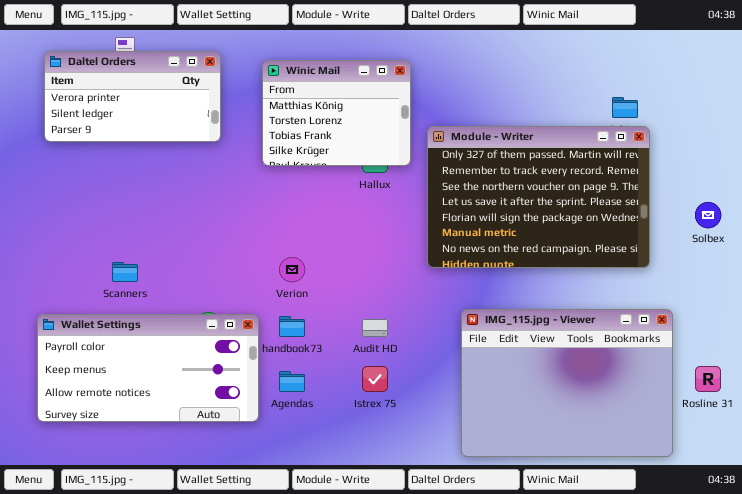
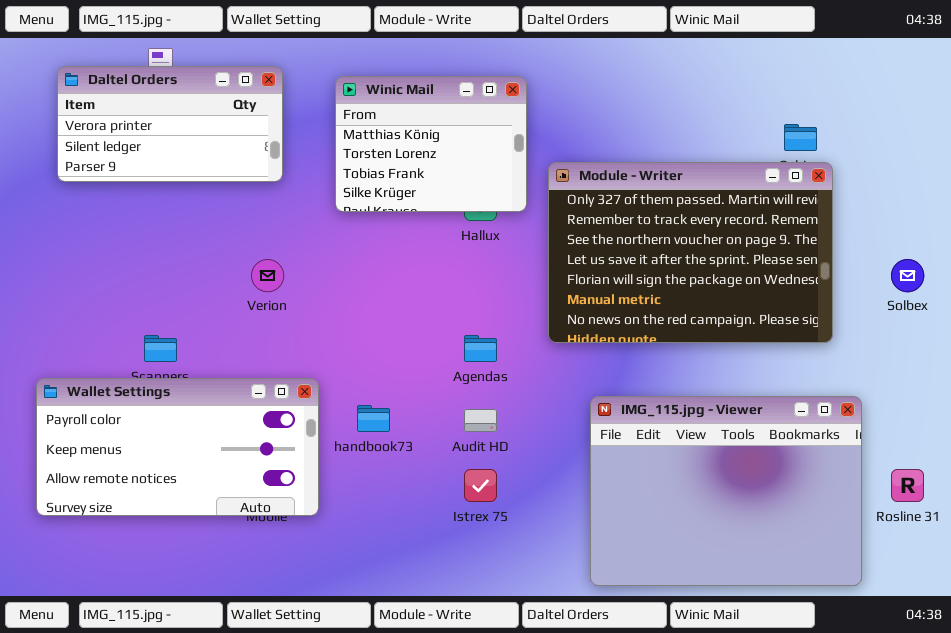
Verion: [279,257,305,282] -> [251,259,284,292], moved
Wallet Settings: [37,314,259,422] -> [36,378,319,516], moved
Agendas: [279,371,305,392] -> [464,335,497,362], moved

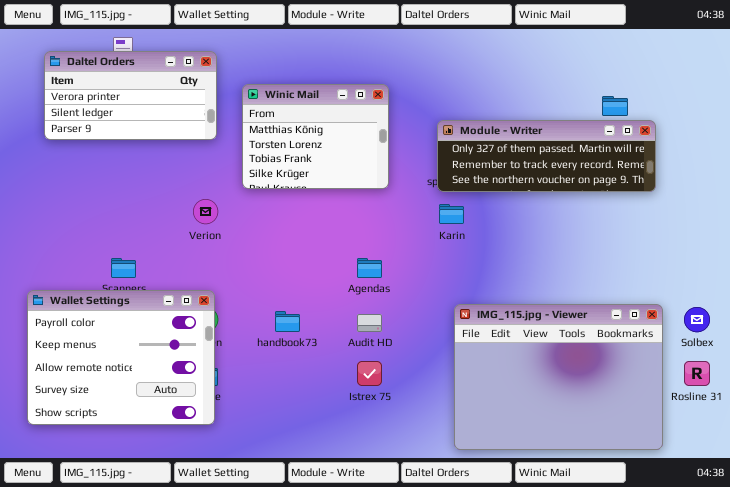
Winic Mail: [335,76,527,212] -> [242,84,389,189], moved
Module - Writer: [548,162,833,343] -> [437,120,656,192], moved, resized
Solbex: [891,259,924,292] -> [684,307,710,332], moved
Wallet Settings: [36,378,319,516] -> [27,290,215,425], resized

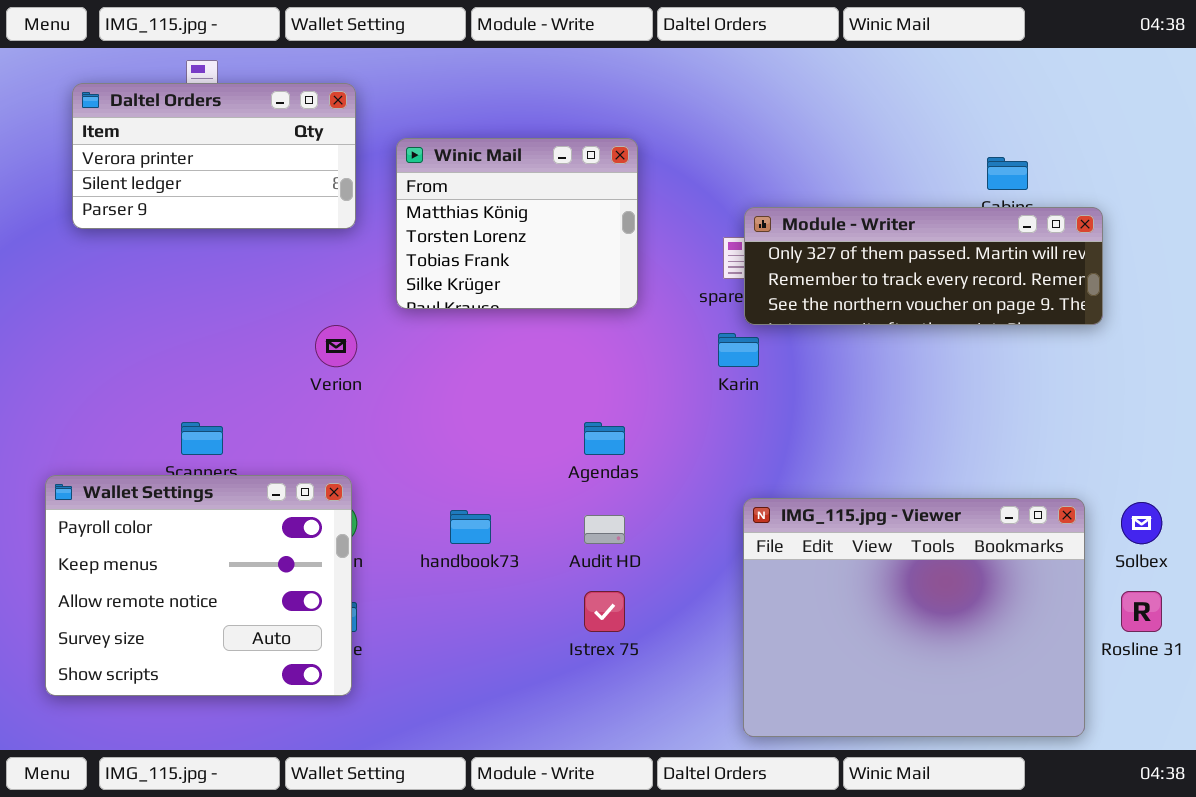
Module - Writer: [437,120,656,192] -> [744,207,1103,325], moved

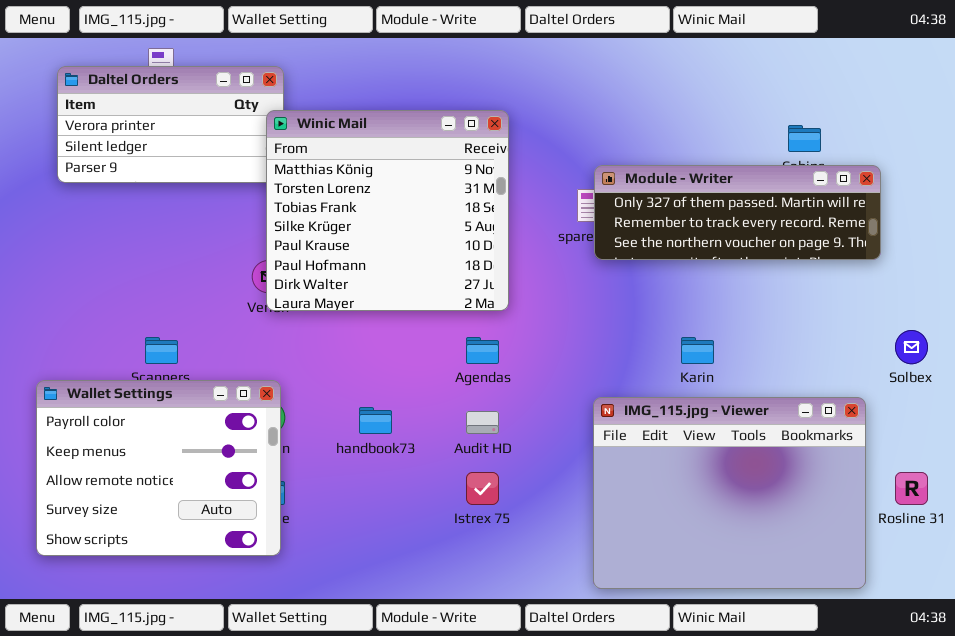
Winic Mail: [396,138,638,309] -> [266,110,509,311], resized
Karin: [718,333,759,367] -> [681,337,714,364], moved
Solbex: [1121,502,1162,544] -> [895,330,928,364], moved

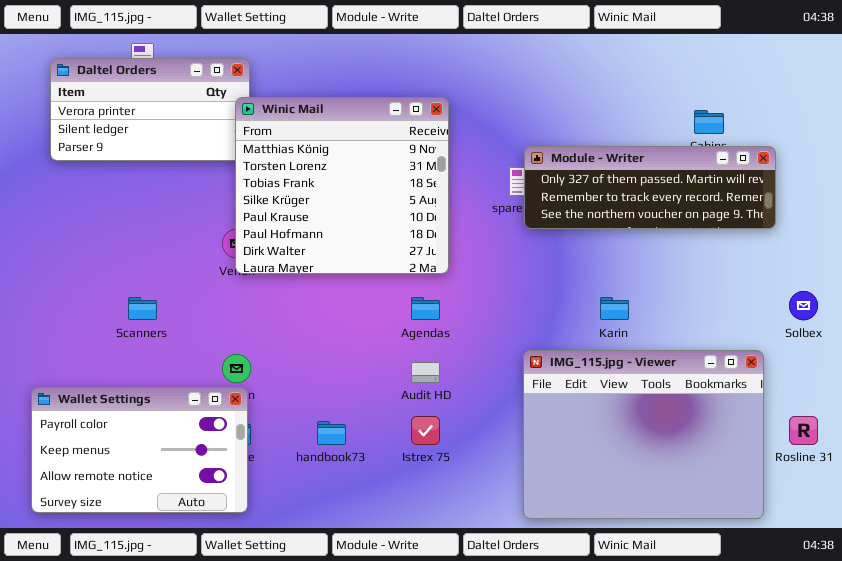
Wallet Settings: [36,380,281,556] -> [31,387,248,513], moved, resized
handbook73: [359,407,392,434] -> [317,421,346,445], moved

